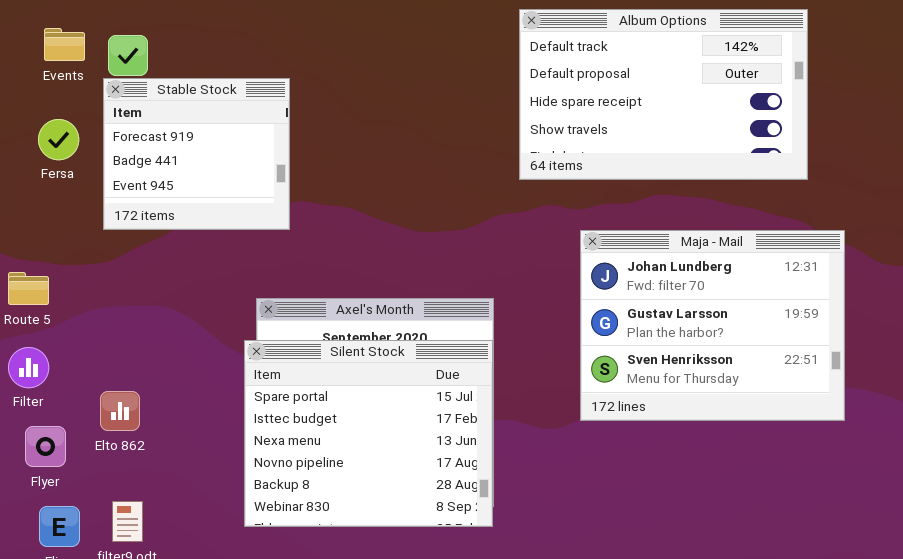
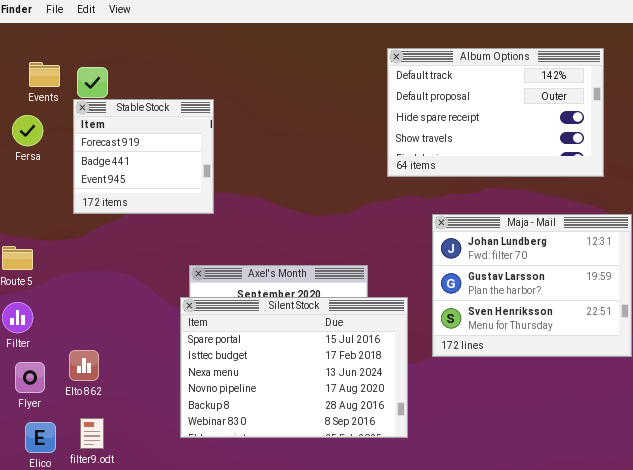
Fersa: [38,119,79,160] -> [12,115,43,146], moved
Silent Stock: [244,340,493,527] -> [180,297,408,438], resized
Elto 862: [100,391,140,431] -> [69,350,99,381], moved

